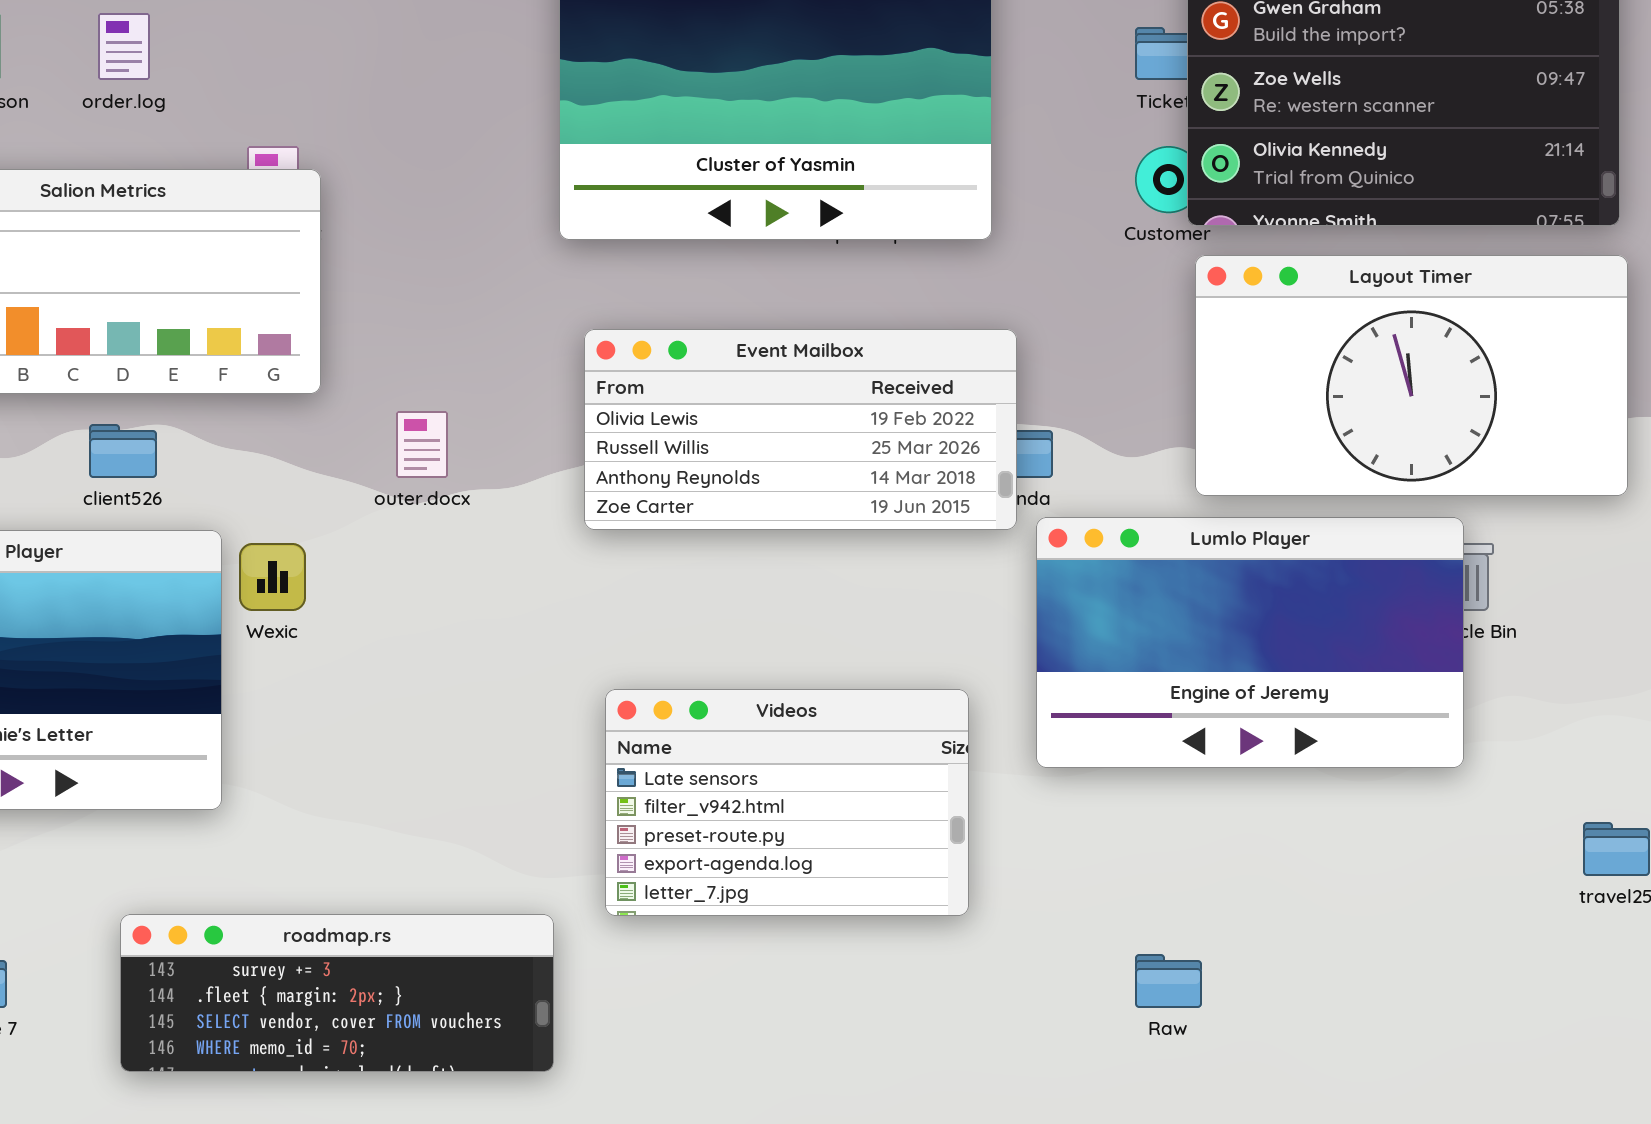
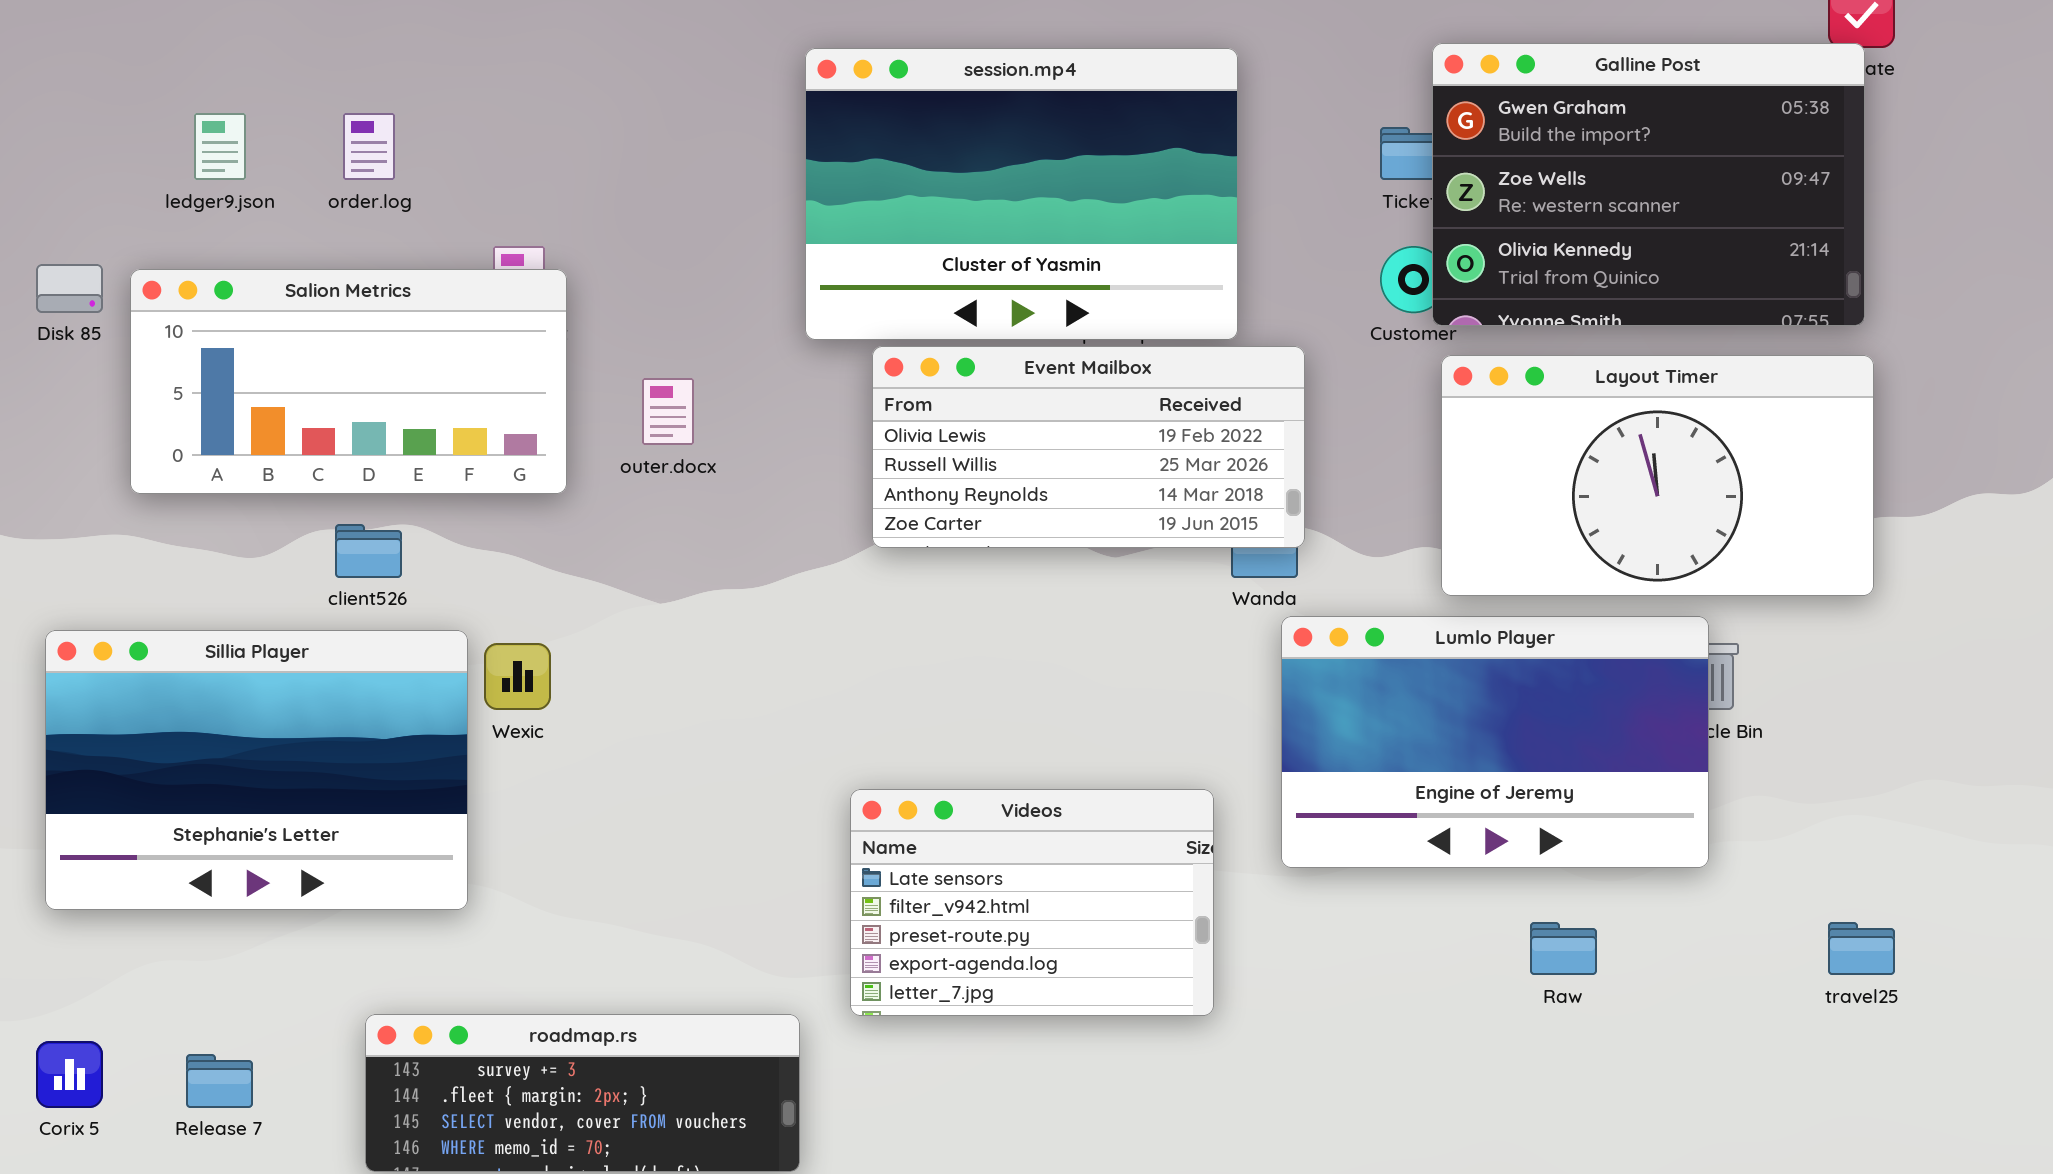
Event Mailbox: [584,329,1017,530] -> [872,346,1305,548], moved
outer.docx: [396,411,448,478] -> [642,378,694,445], moved
Raw: [1135,954,1202,1008] -> [1530,922,1597,975], moved

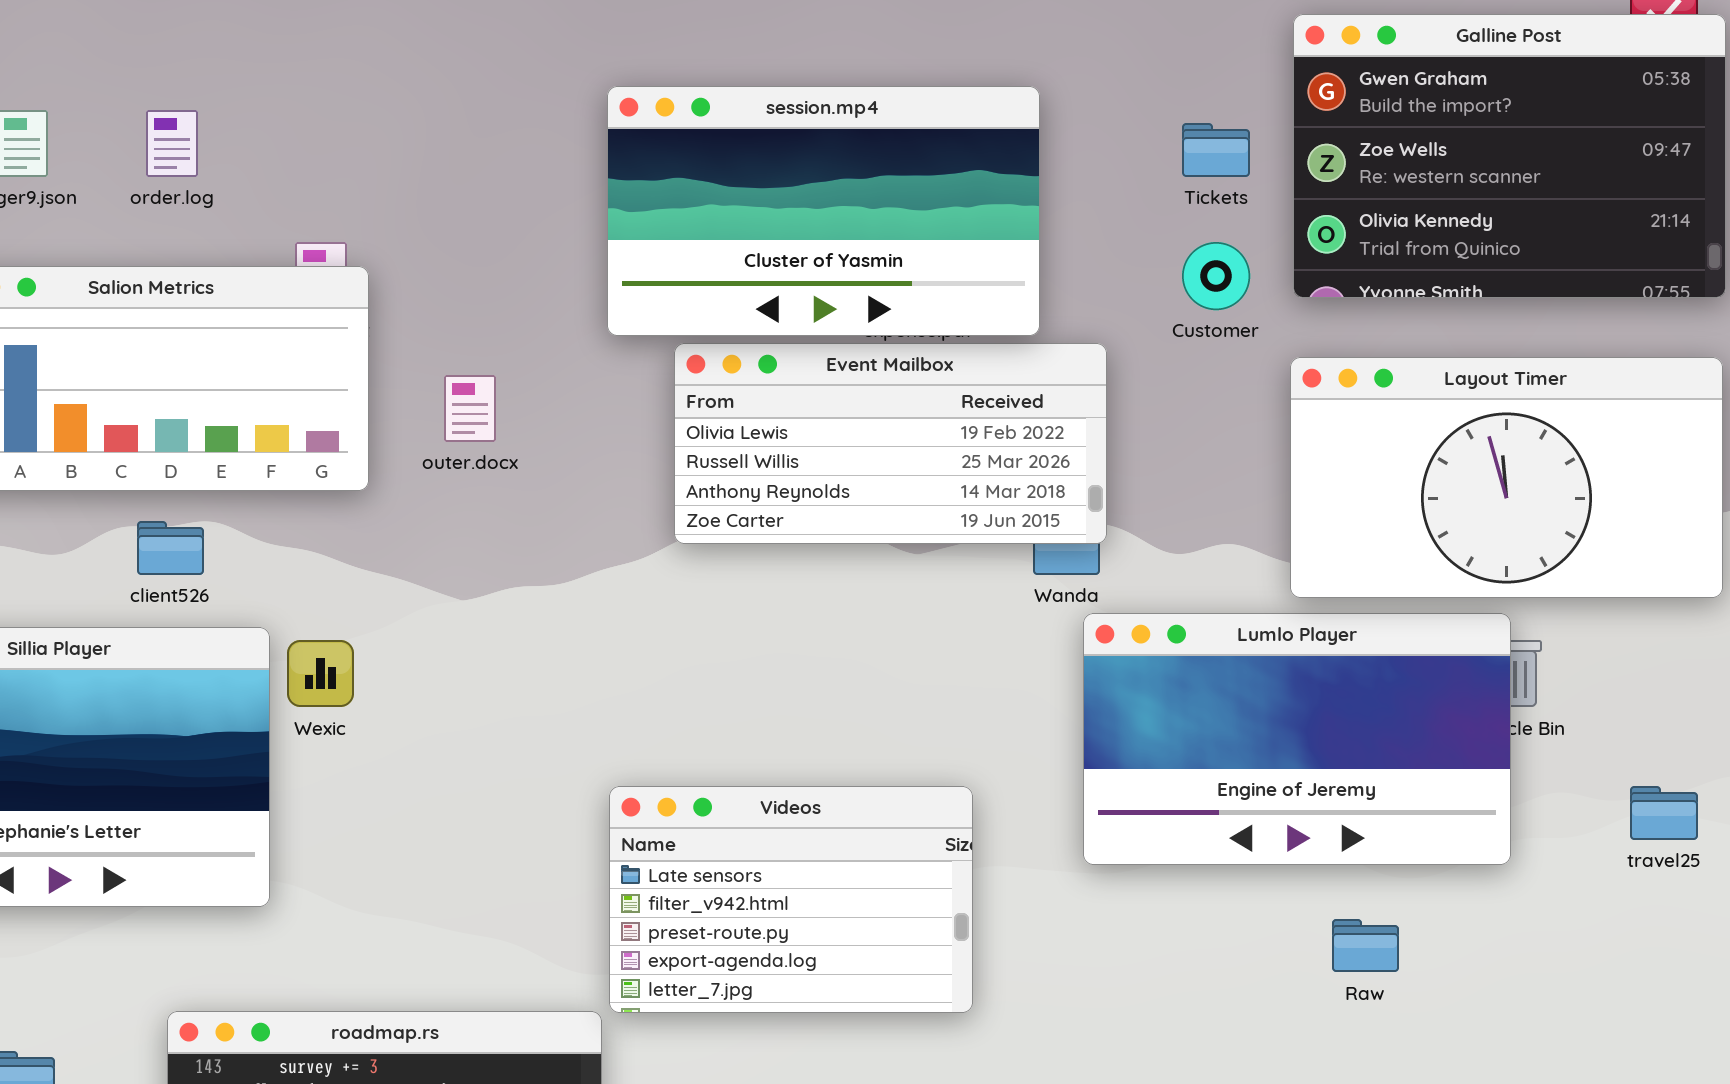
Galline Post: [1432,43,1865,326] -> [1293,14,1726,298], moved
session.mp4: [805,48,1238,340] -> [607,86,1040,336], resized
Layout Timer: [1441,355,1874,596] -> [1290,357,1723,598], moved
Videos: [850,789,1214,1016] -> [609,786,973,1013], moved
travel25: [1828,922,1895,975] -> [1630,786,1698,840], moved

